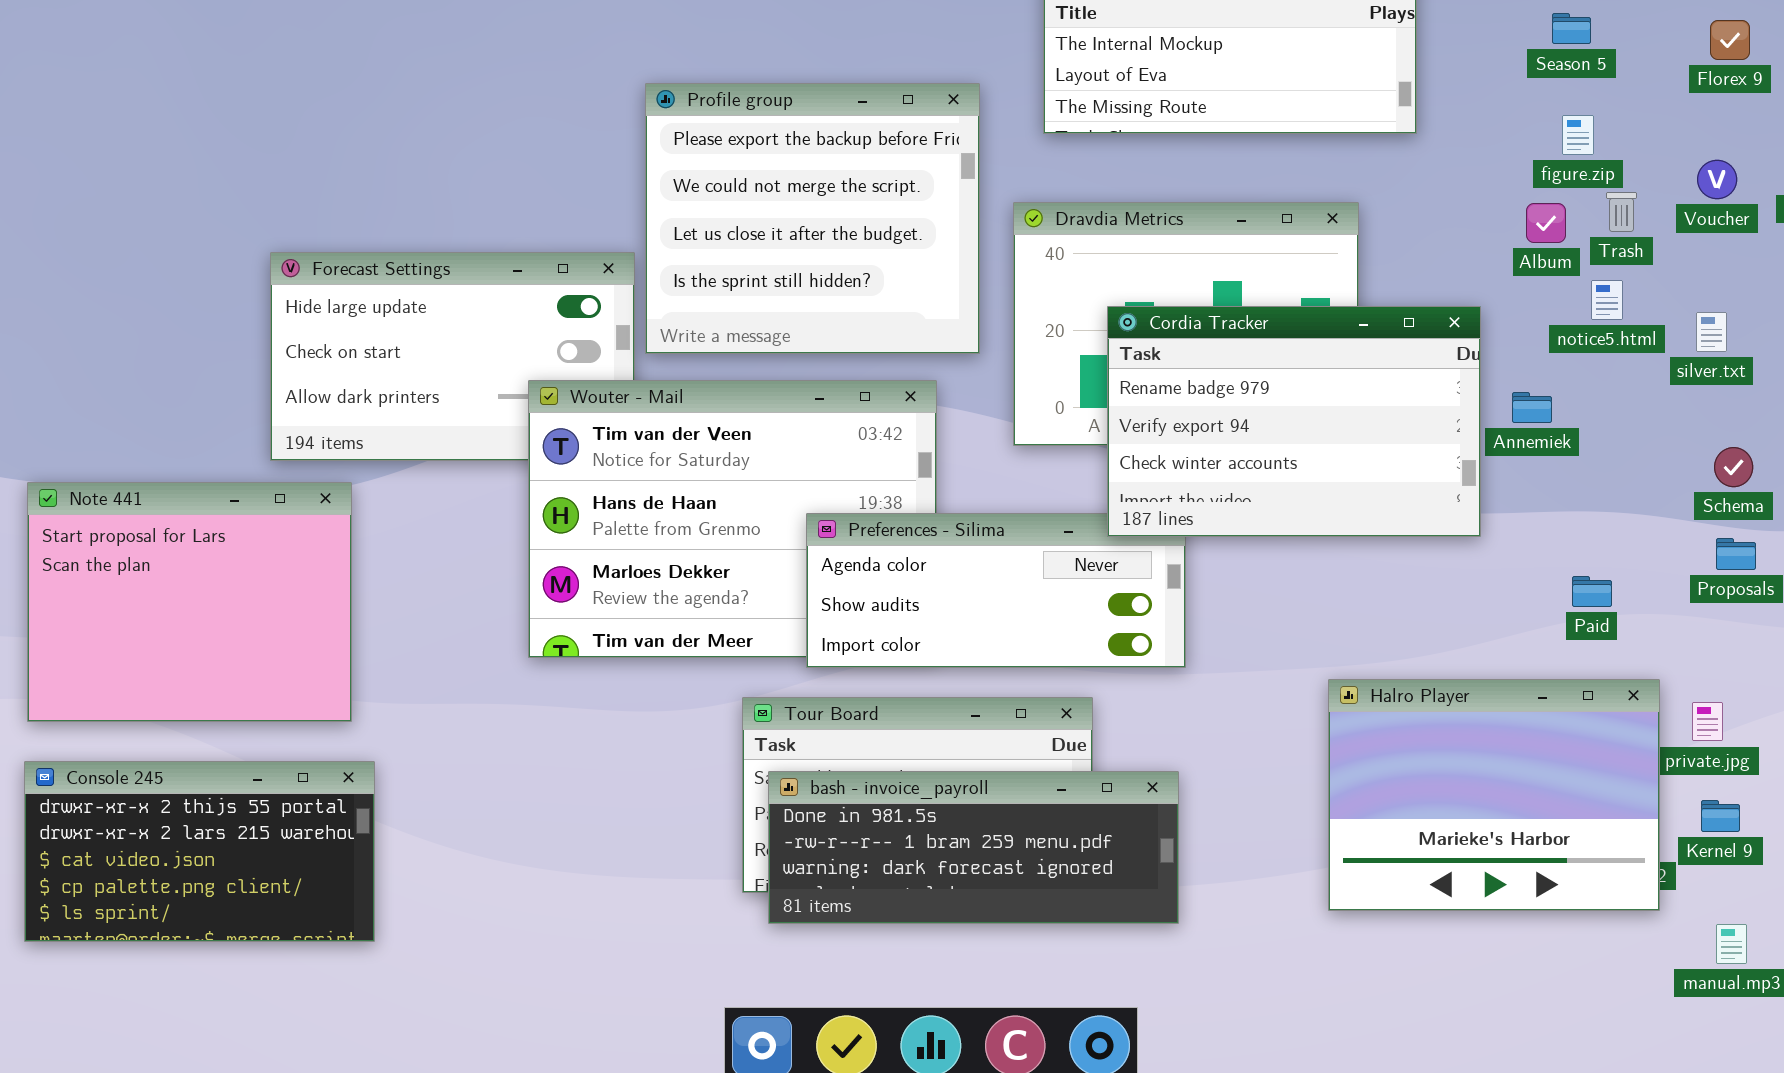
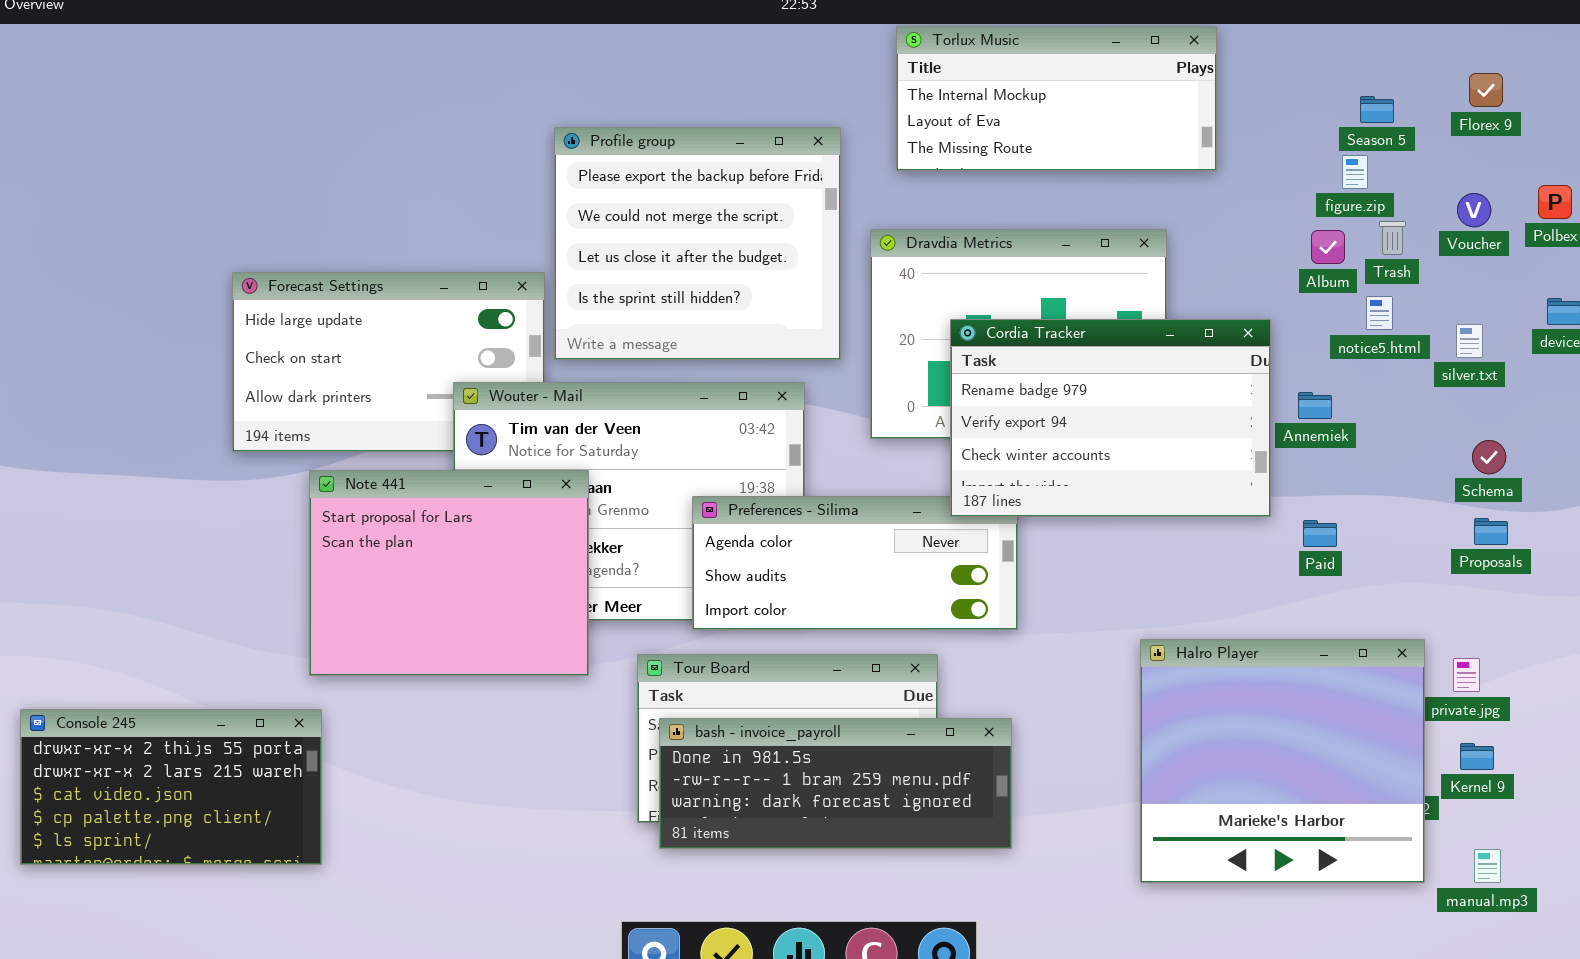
Season 5: [1552,13,1591,44] -> [1360,96,1394,123], moved
Note 441: [27,482,352,722] -> [309,470,589,676], moved
Paid: [1572,576,1612,607] -> [1303,520,1337,547], moved
Halro Player: [1328,679,1660,911] -> [1140,639,1425,883], resized

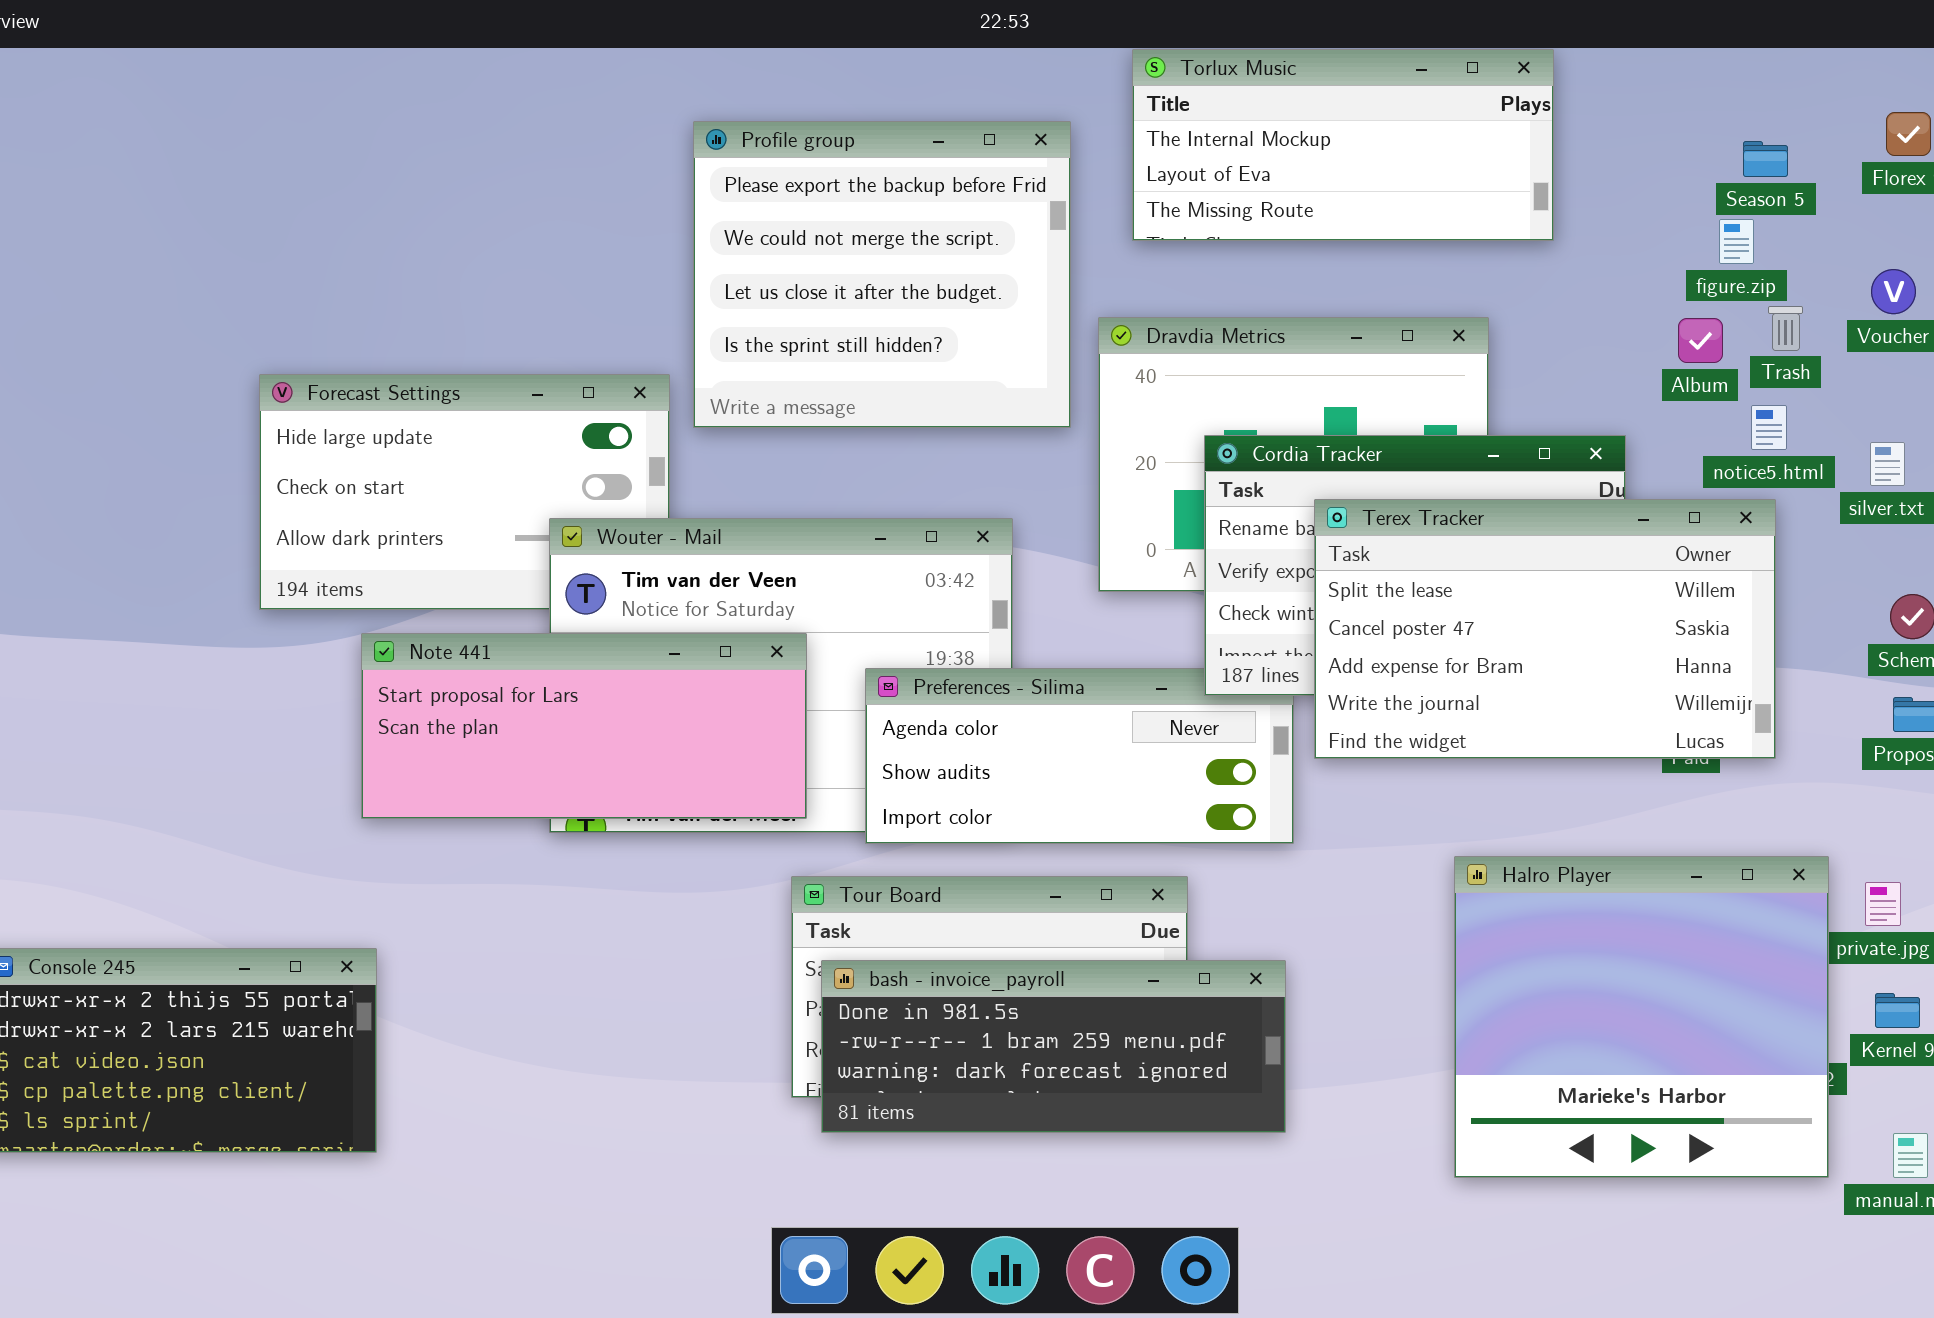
Profile group: [554,127,841,360] -> [693,121,1071,428], moved
Terex Tracker: none -> [1314,499,1776,759], opened
Note 441: [309,470,589,676] -> [361,633,807,819], resized

